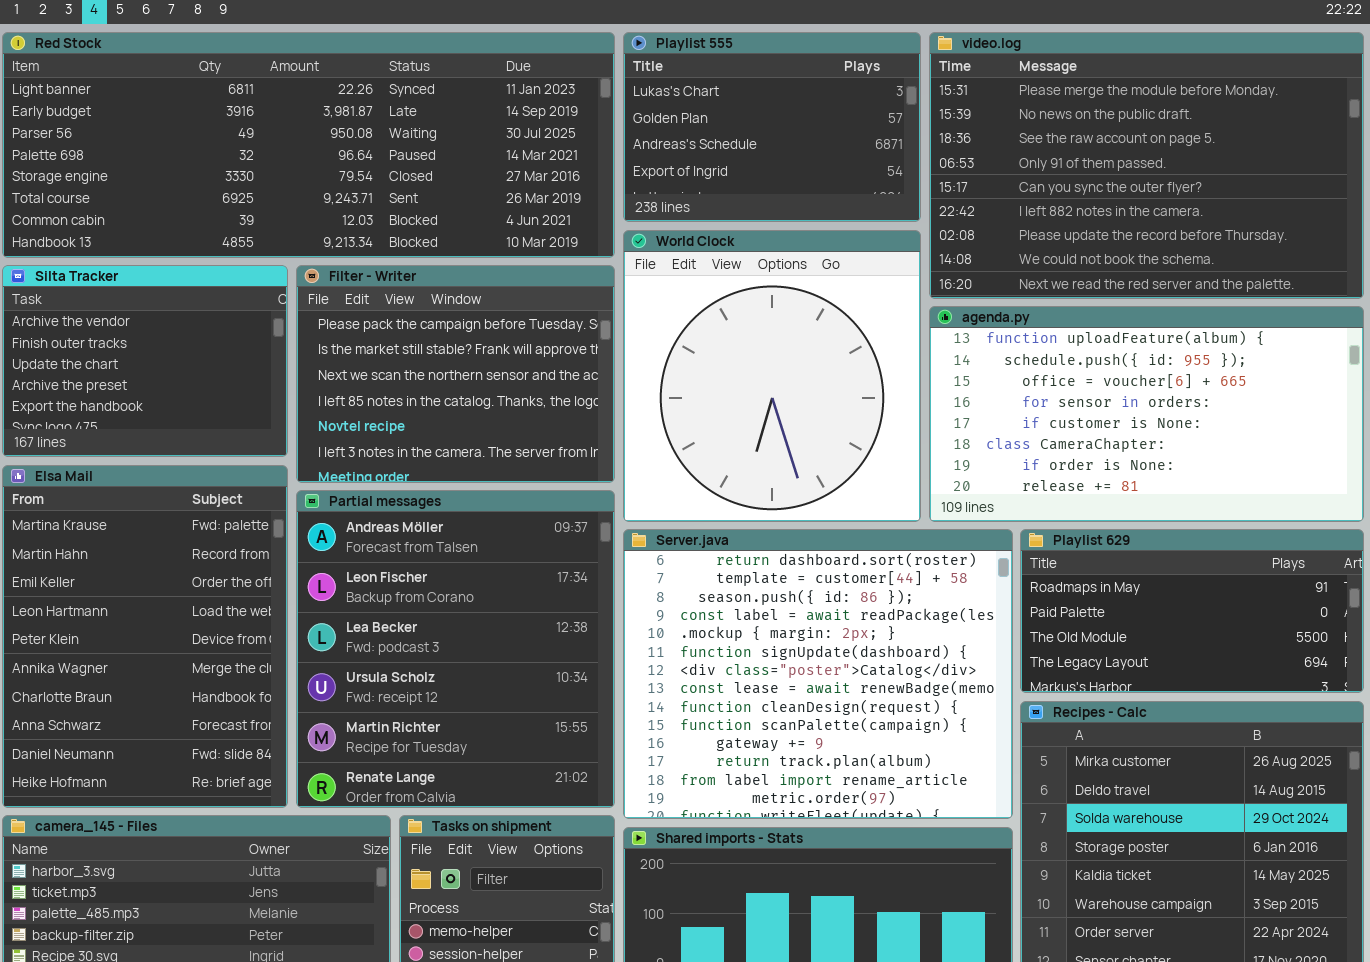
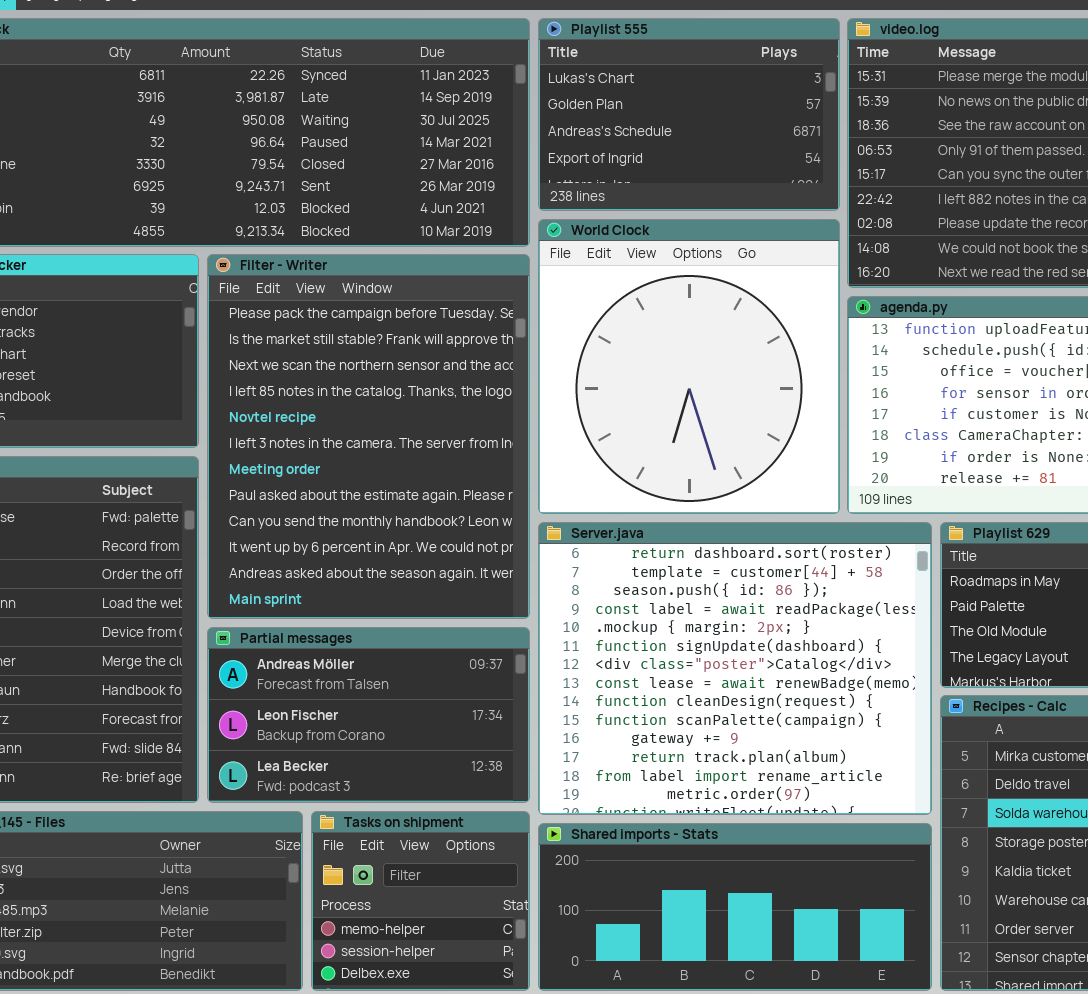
Filter - Writer: [296,265,615,483] -> [207,254,530,619], resized
Partial messages: [296,490,615,808] -> [207,627,530,803], resized

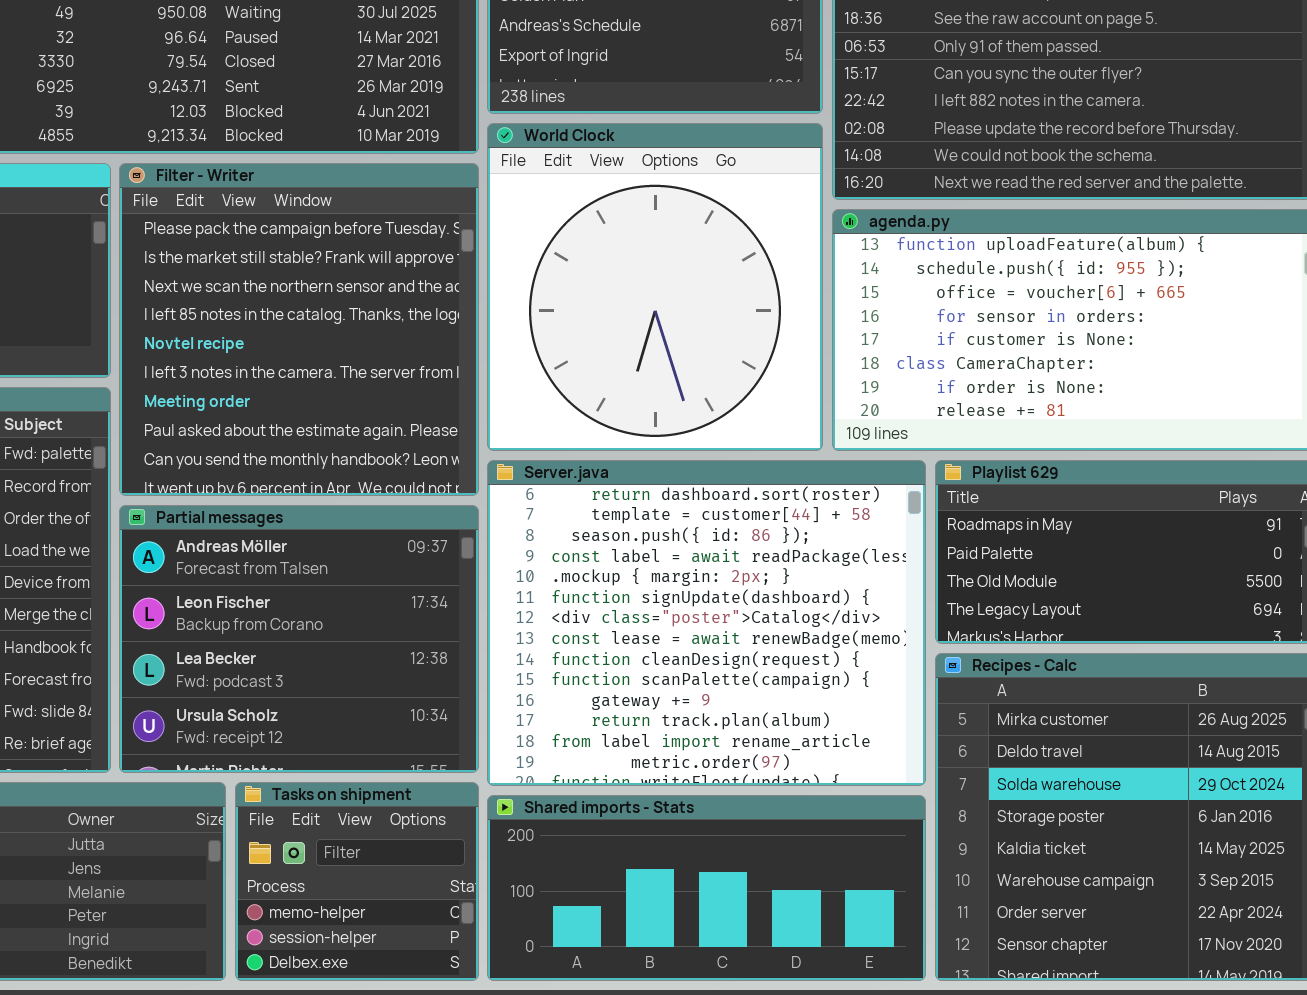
Filter - Writer: [207,254,530,619] -> [119,163,479,496], resized
Partial messages: [207,627,530,803] -> [119,505,479,773], resized

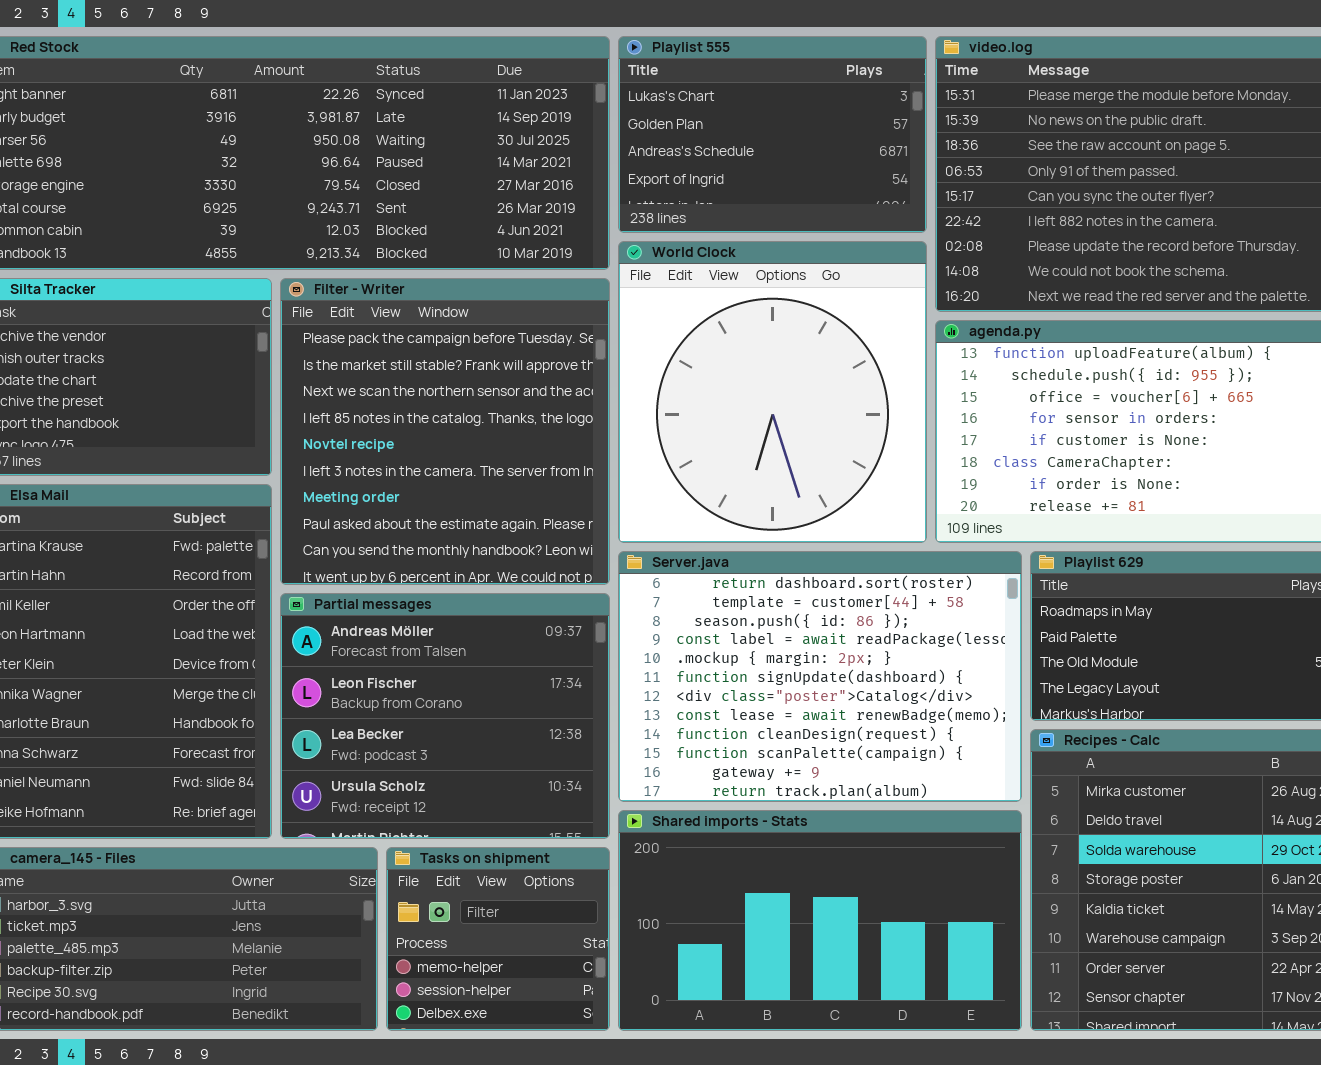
Server.java: [487,460,926,786] -> [618,551,1022,802], resized
Shared imports - Stats: [487,795,926,981] -> [618,810,1022,1031], resized

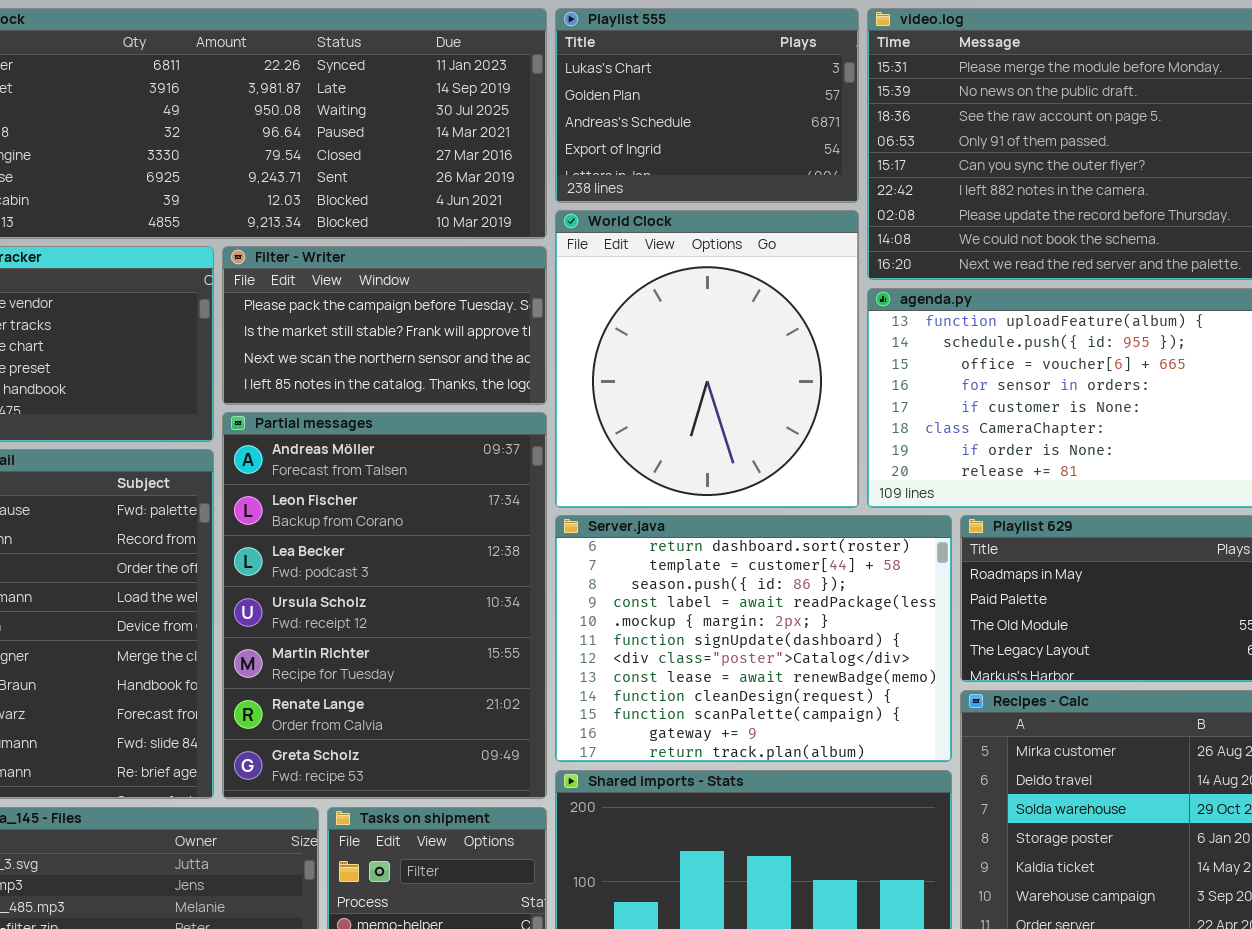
Filter - Writer: [280,278,610,585] -> [222,246,547,405], resized
Partial messages: [280,593,610,839] -> [222,412,547,799], resized

